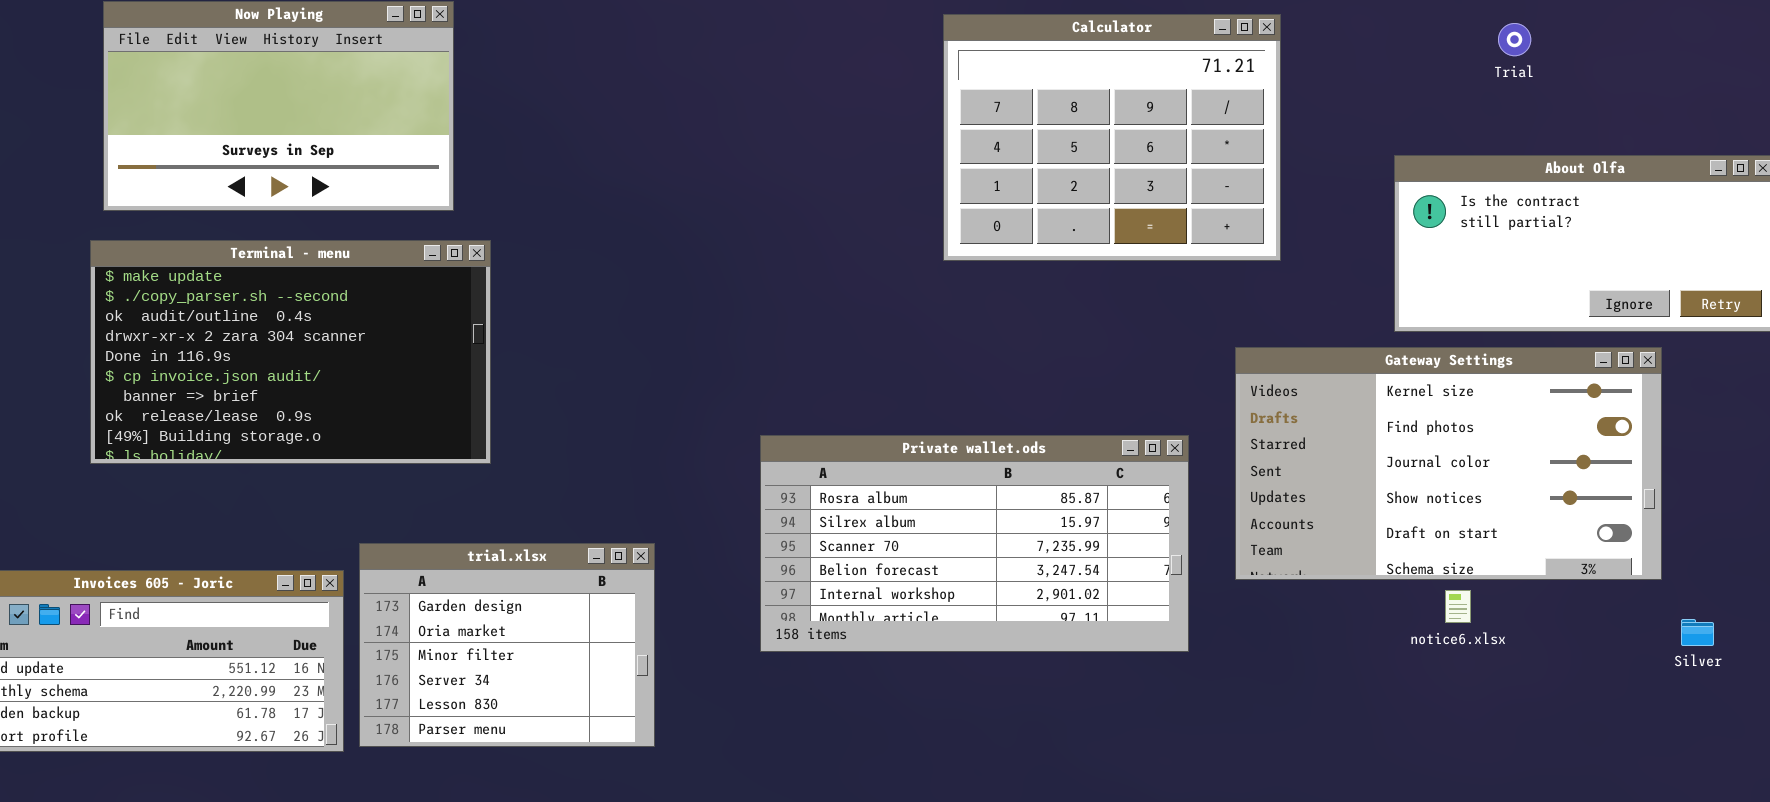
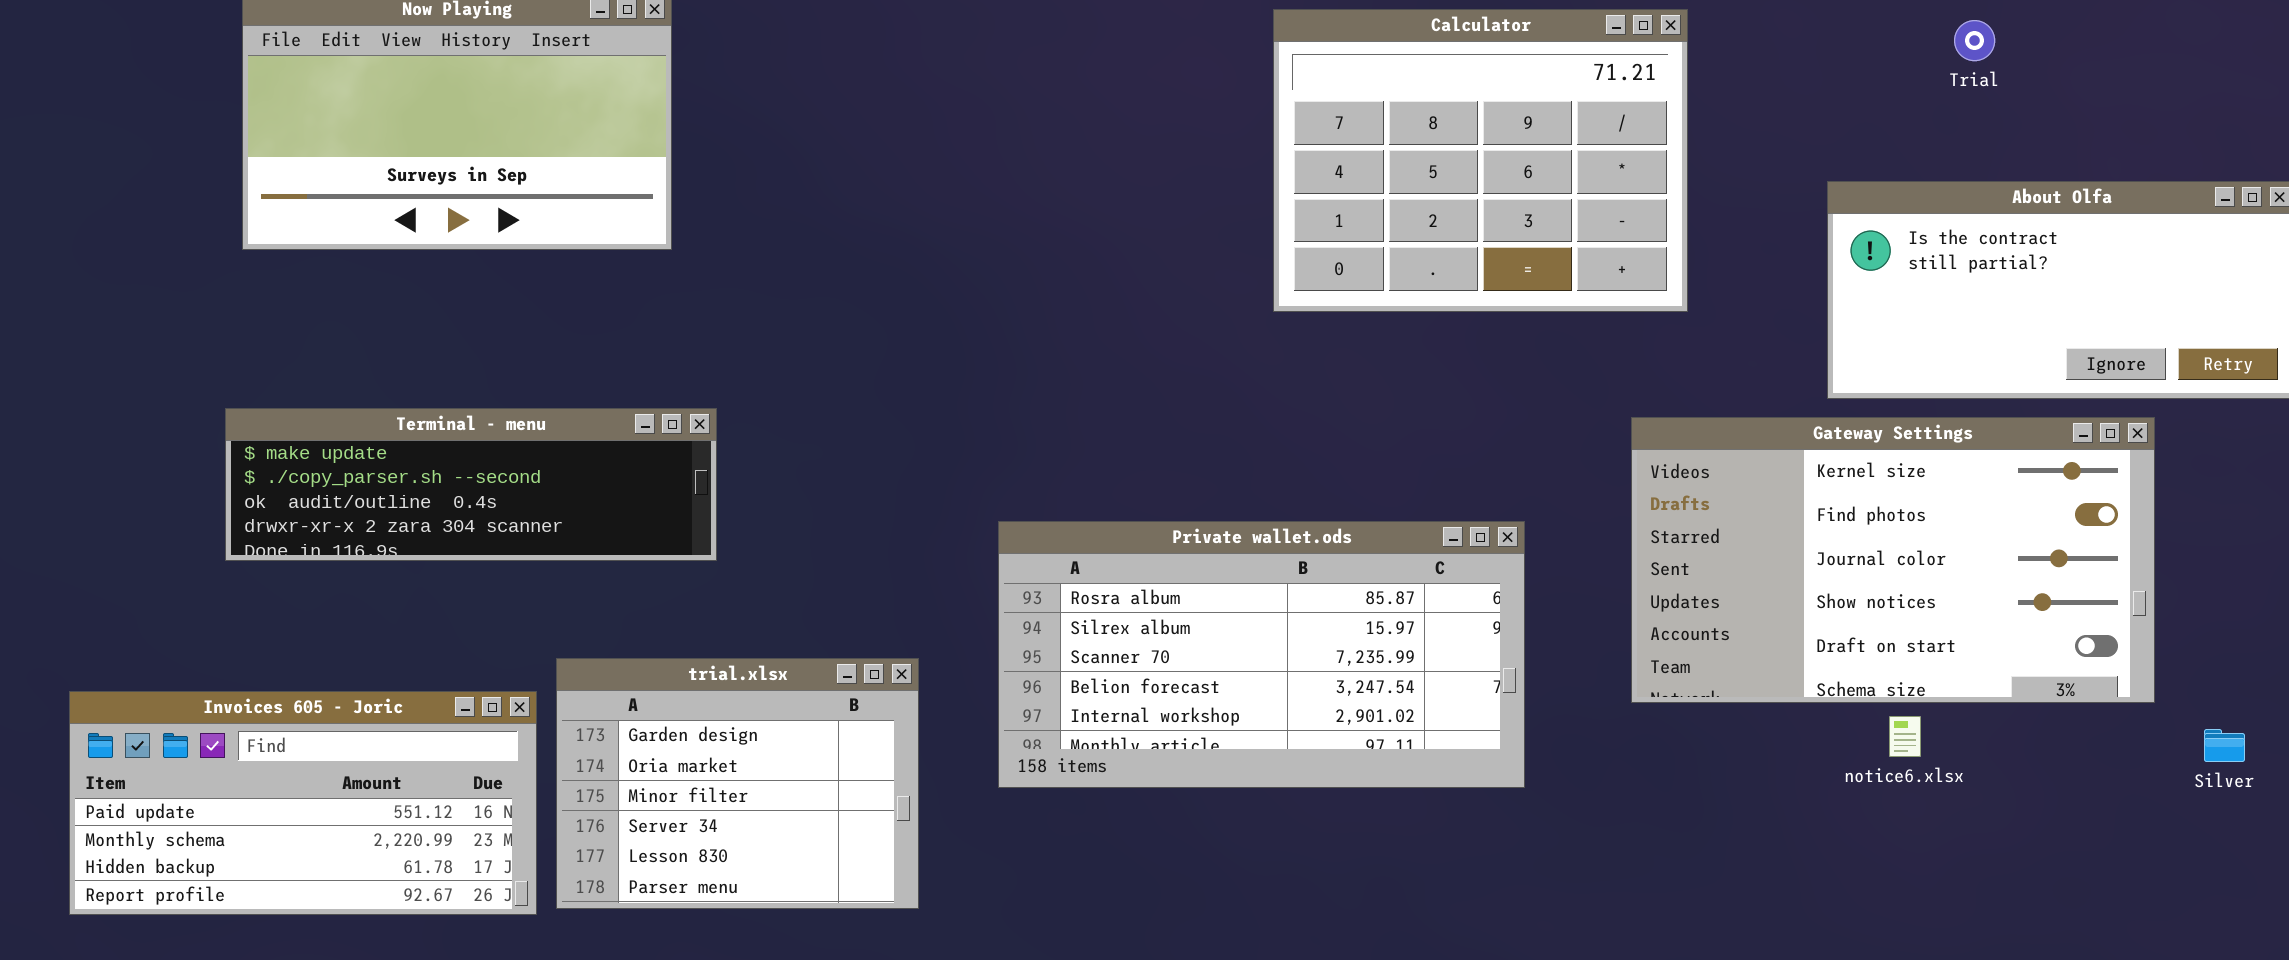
Terminal - menu: [90,240,491,464] -> [225,408,717,561], resized
Private wallet.ods: [760,435,1189,652] -> [998,521,1525,788], moved
Silver: [1681,619,1714,646] -> [2204,729,2245,762], moved

